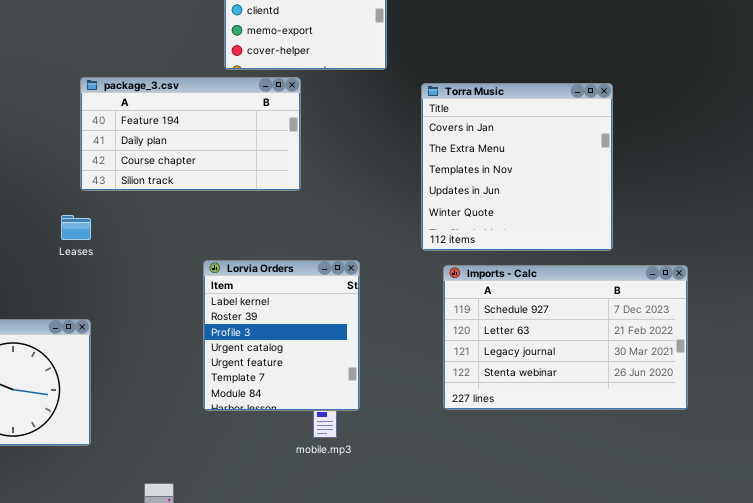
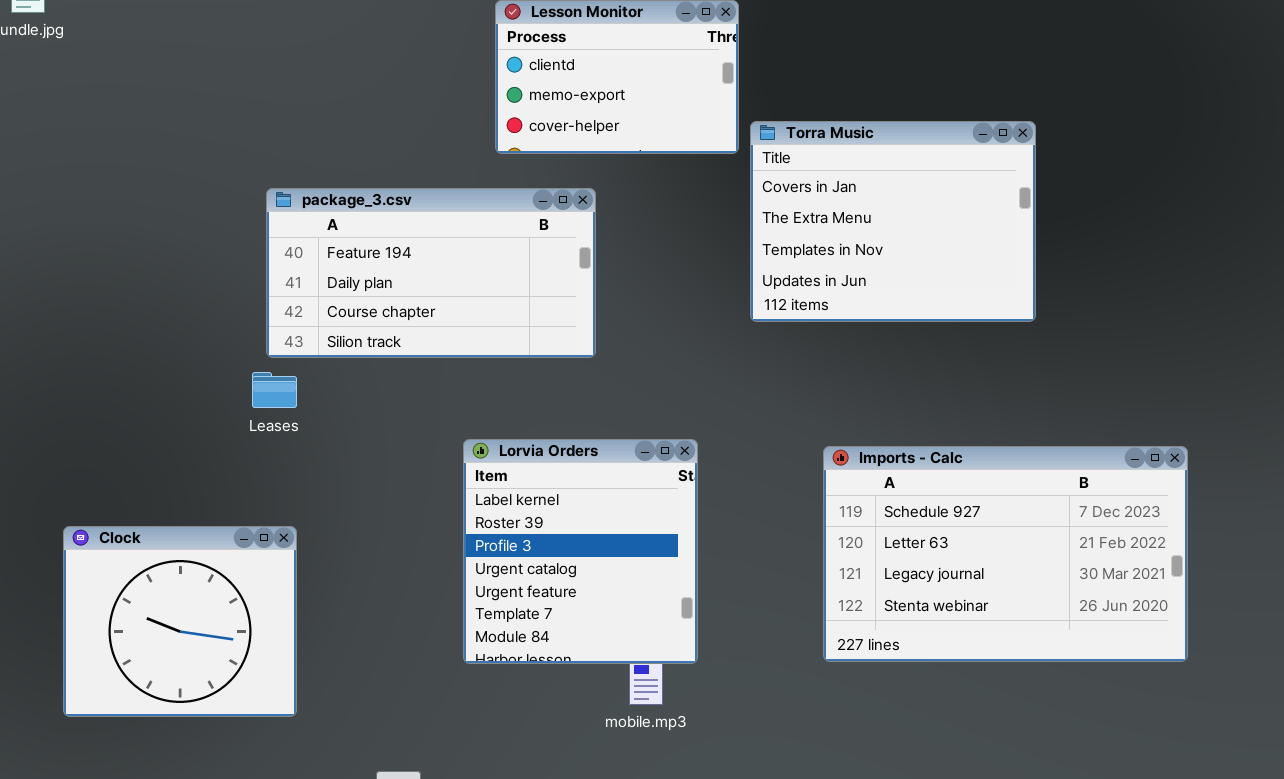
package_3.csv: [80,77,301,191] -> [266,188,596,358], moved
Torra Music: [421,83,613,251] -> [750,121,1036,322], moved, resized

